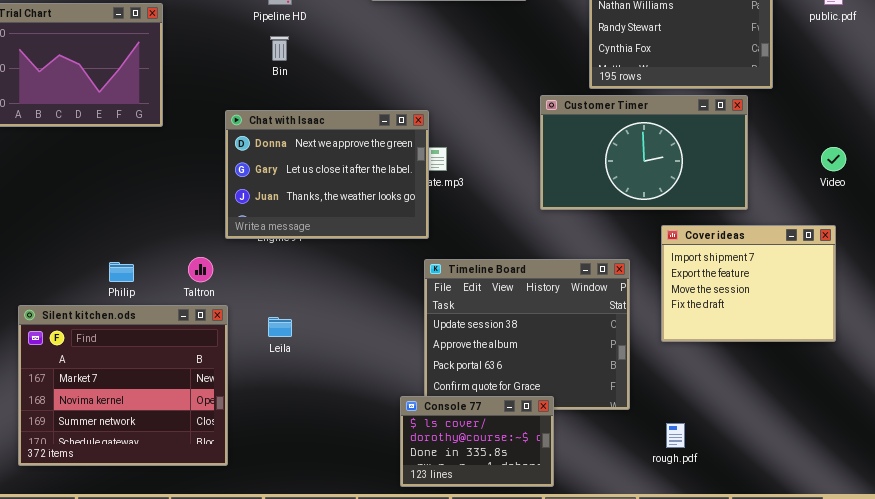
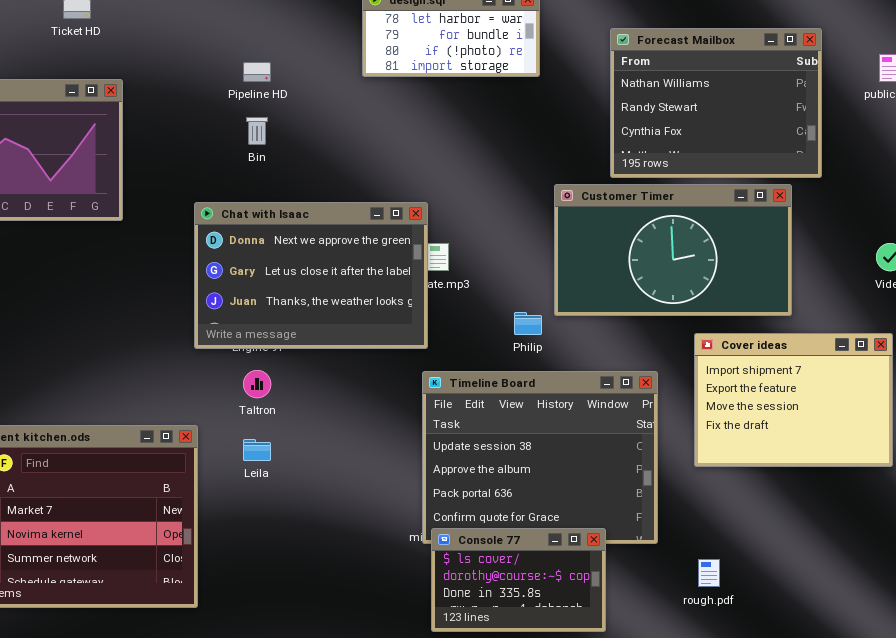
Taltron: [188,257,213,282] -> [243,370,271,398], moved
Philip: [109,262,134,282] -> [514,312,542,335], moved
Console 77: [400,396,554,487] -> [431,528,606,632], moved

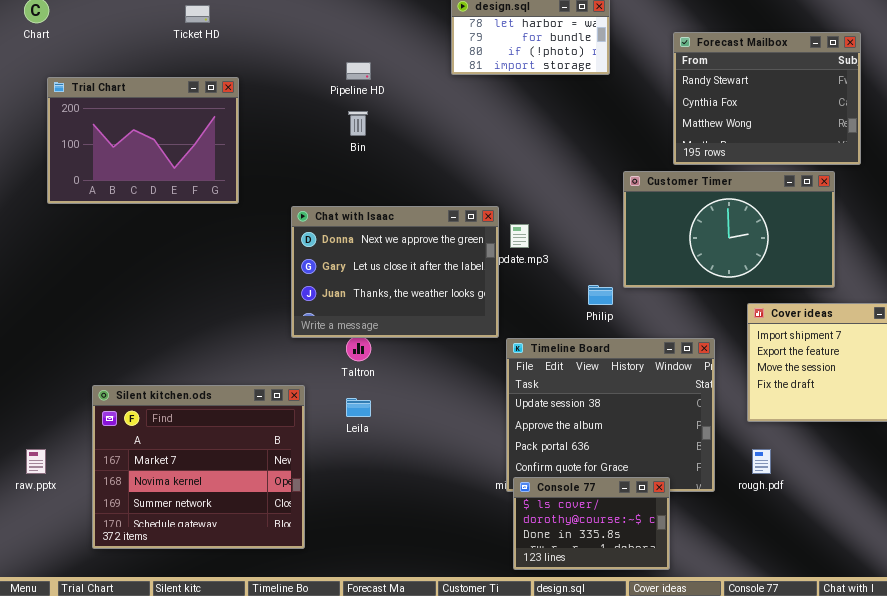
Forecast Mailbox: [610,28,822,178] -> [673,32,861,165], scrolled down 1 row
Chat with Isaac: [194,202,428,349] -> [291,206,499,338], moved
rough.pdf: [698,559,720,587] -> [752,449,771,474], moved

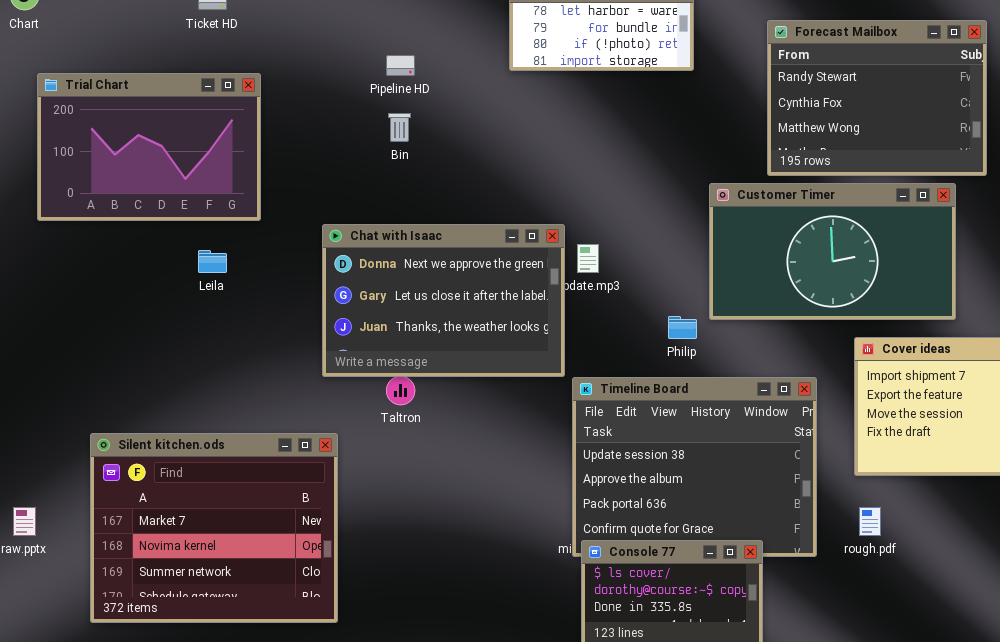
Leila: [346,398,371,417] -> [198,250,227,273], moved

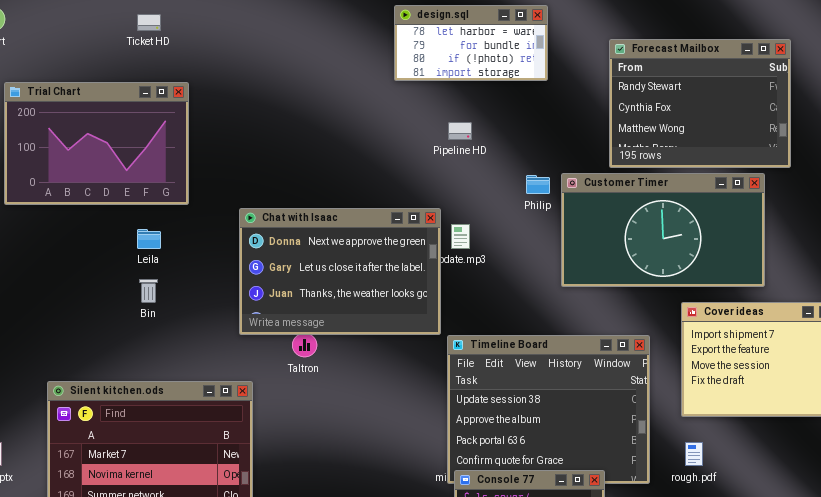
Pipeline HD: [386,55,415,76] -> [448,122,472,140], moved
Bin: [388,113,411,142] -> [139,279,158,303], moved
Philip: [668,316,697,339] -> [526,175,550,194], moved

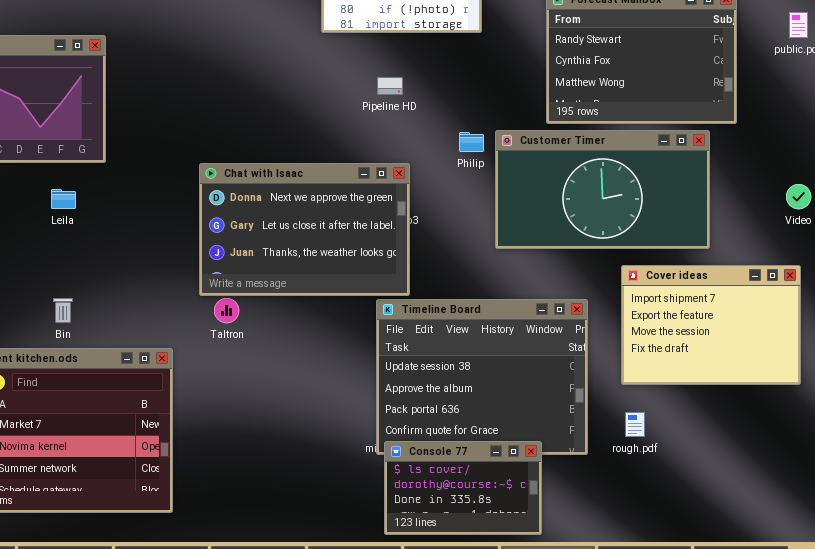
Chat with Isaac: [239,208,441,335] -> [199,163,410,296], moved
Bin: [139,279,158,303] -> [53,298,73,323], moved

